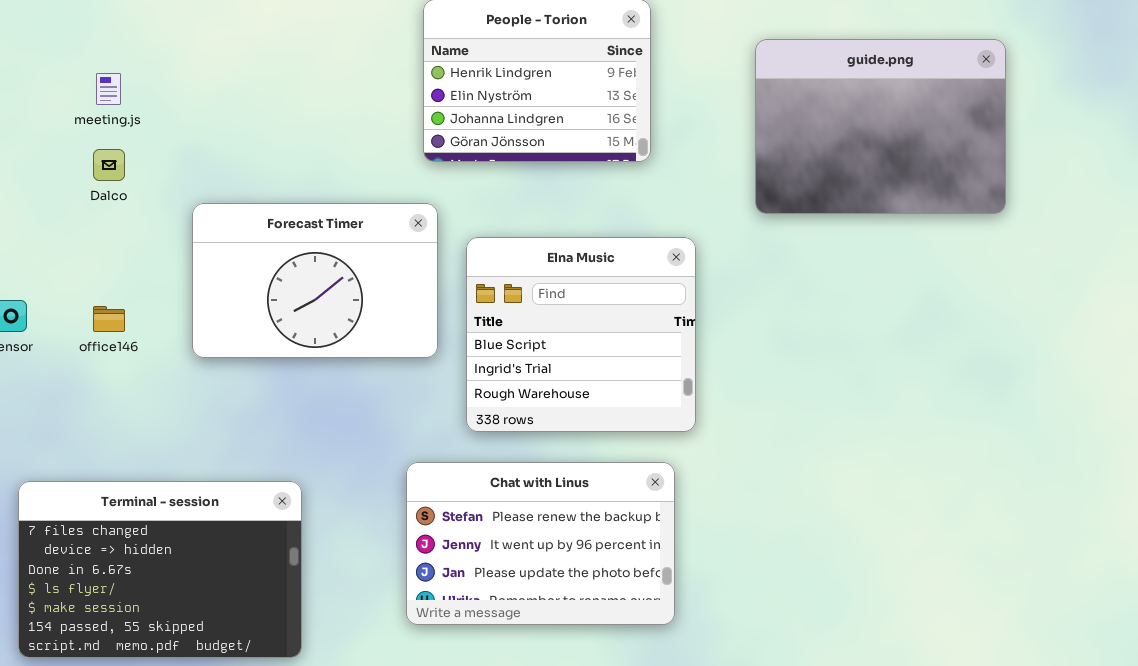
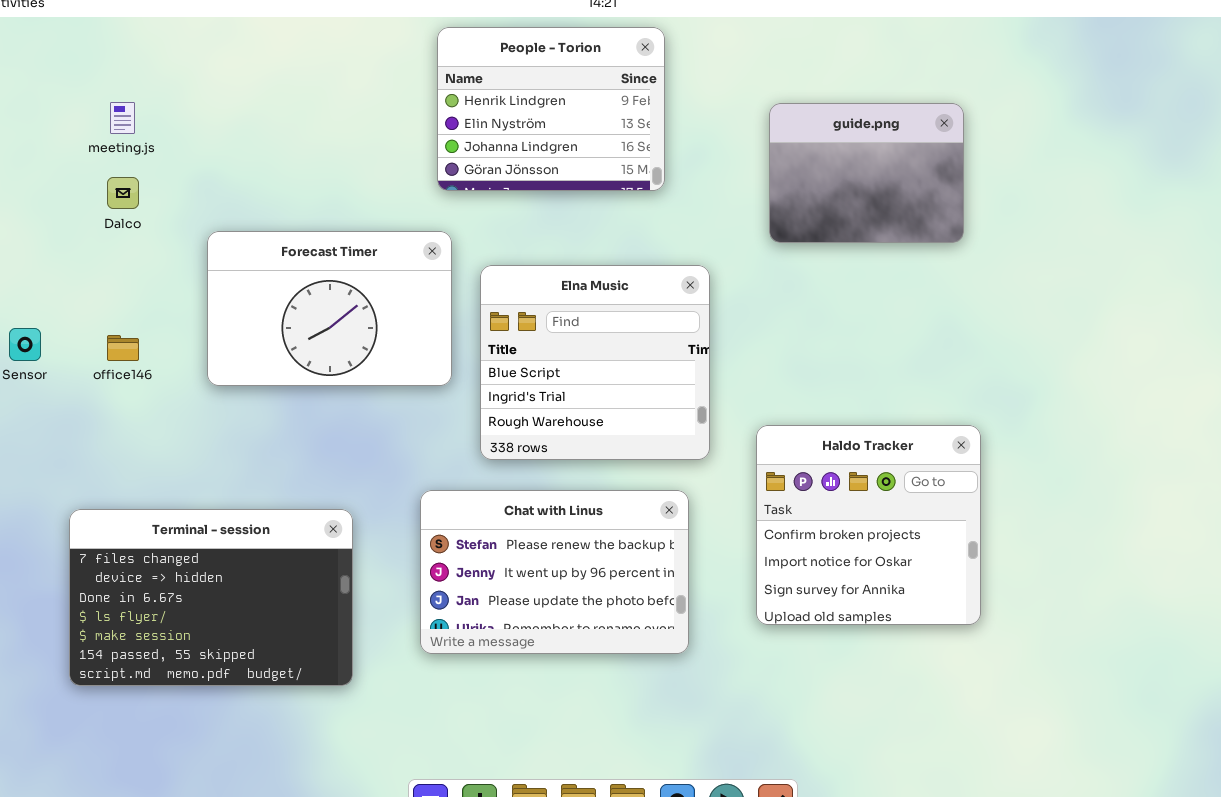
guide.png: [755,39,1006,214] -> [769,103,964,243], resized
Haldo Tracker: none -> [756,425,981,625], opened
Terminal - session: [18,481,302,658] -> [69,509,353,686], moved

